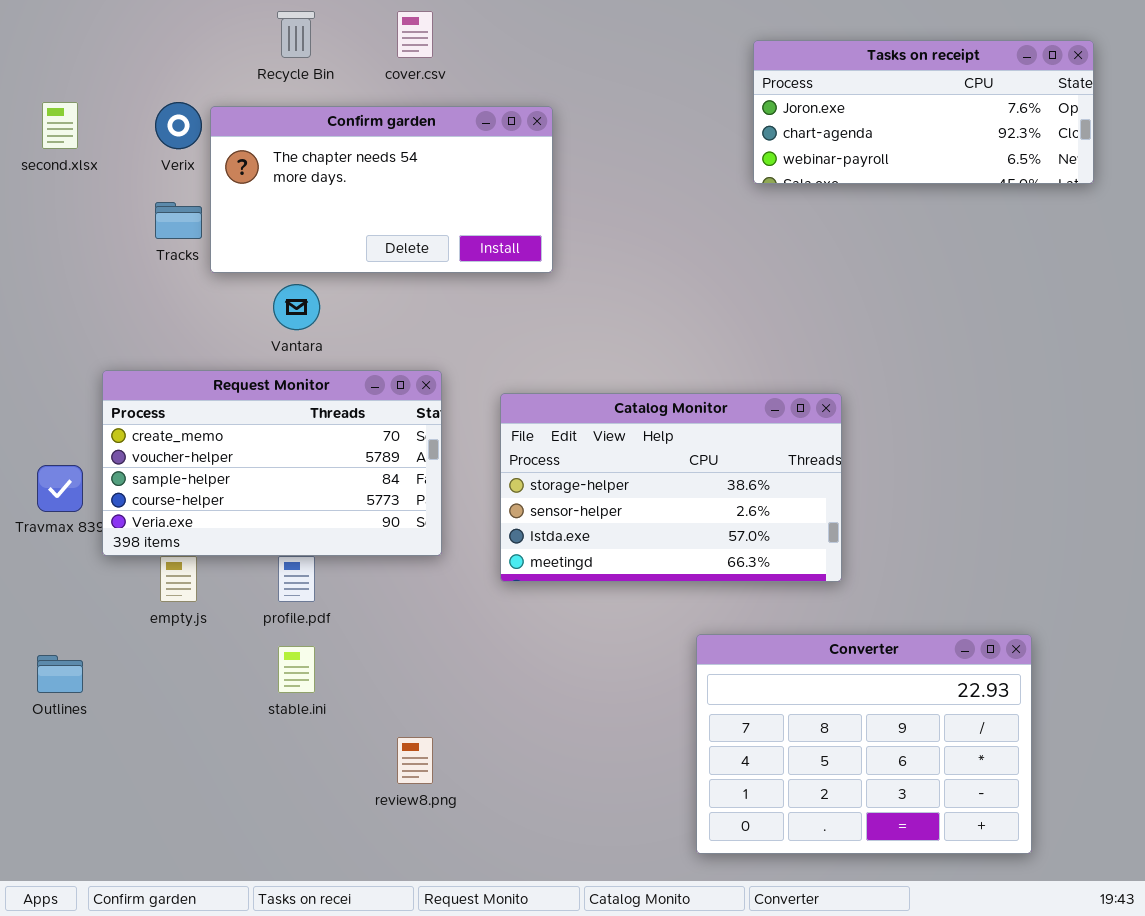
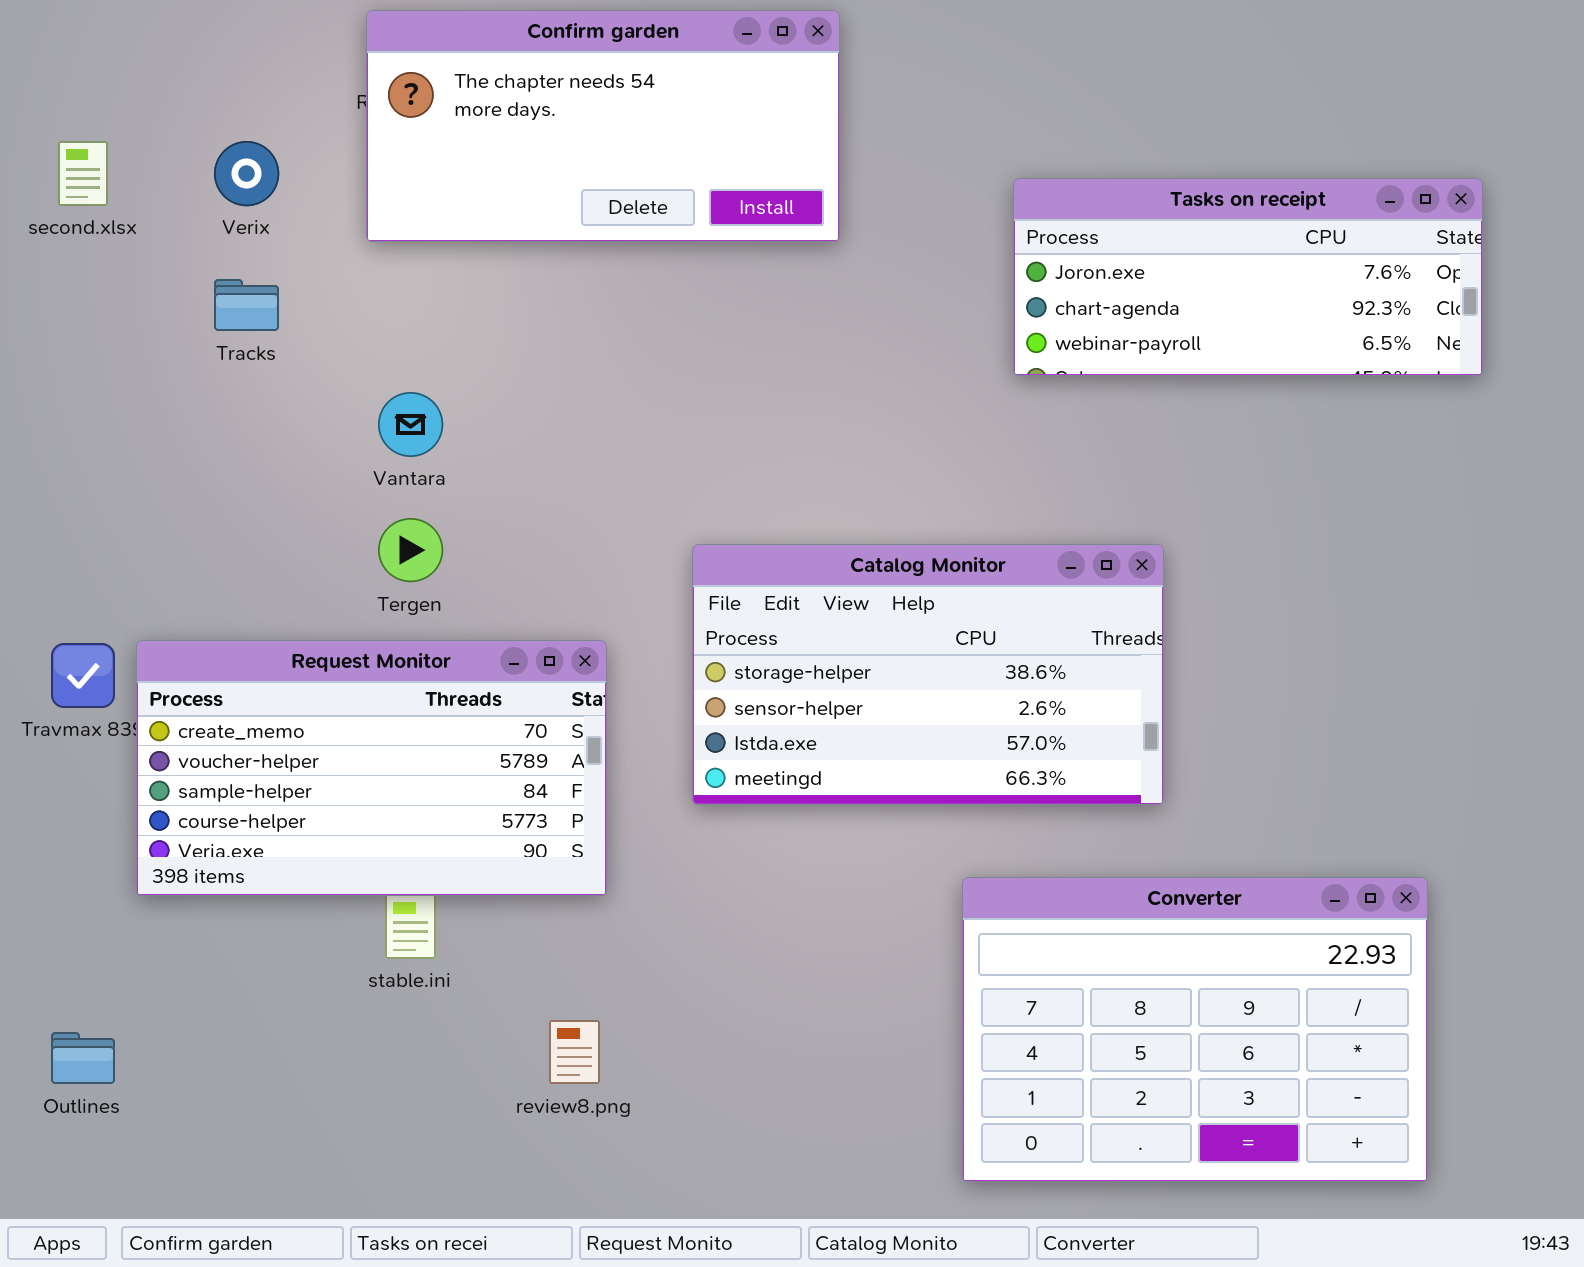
Tasks on receipt: [753,40,1094,184] -> [1013,178,1483,376], moved
Confirm garden: [210,106,553,273] -> [366,10,840,242], moved
Request Monitor: [102,370,442,556] -> [136,640,607,896], moved
Outlines: [37,655,83,693] -> [51,1032,115,1084], moved

